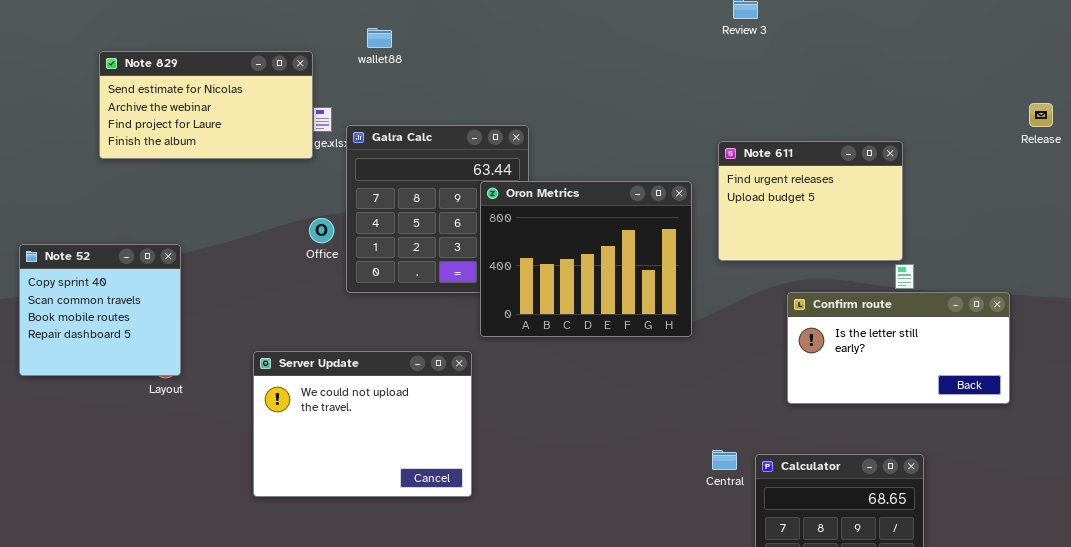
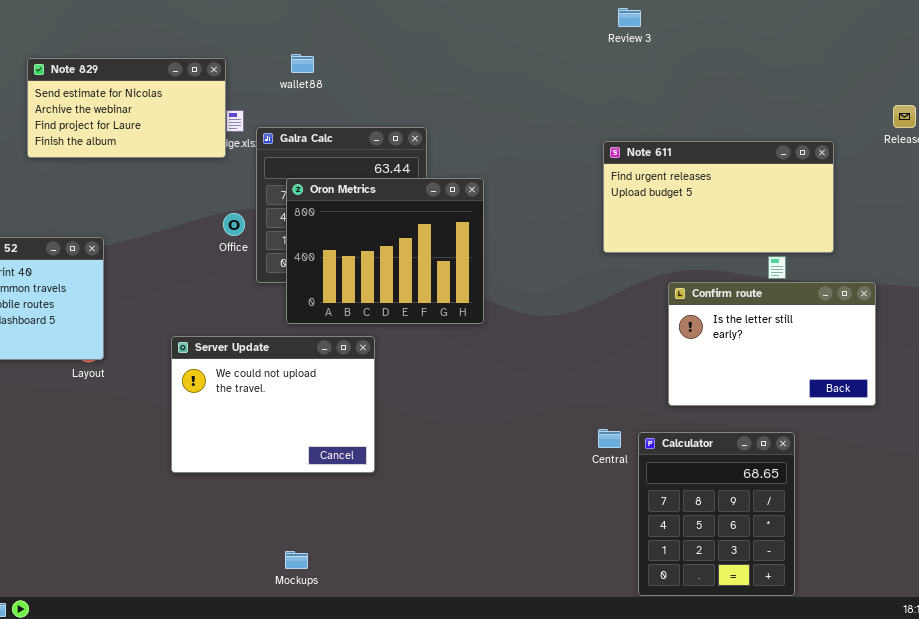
wallet88: [367,28,392,48] -> [291,54,314,73], moved
Note 611: [718,141,903,261] -> [603,141,834,253], resized
Oron Metrics: [480,181,692,337] -> [286,178,484,324], moved
Confirm route: [787,292,1010,404] -> [668,282,876,406], resized

